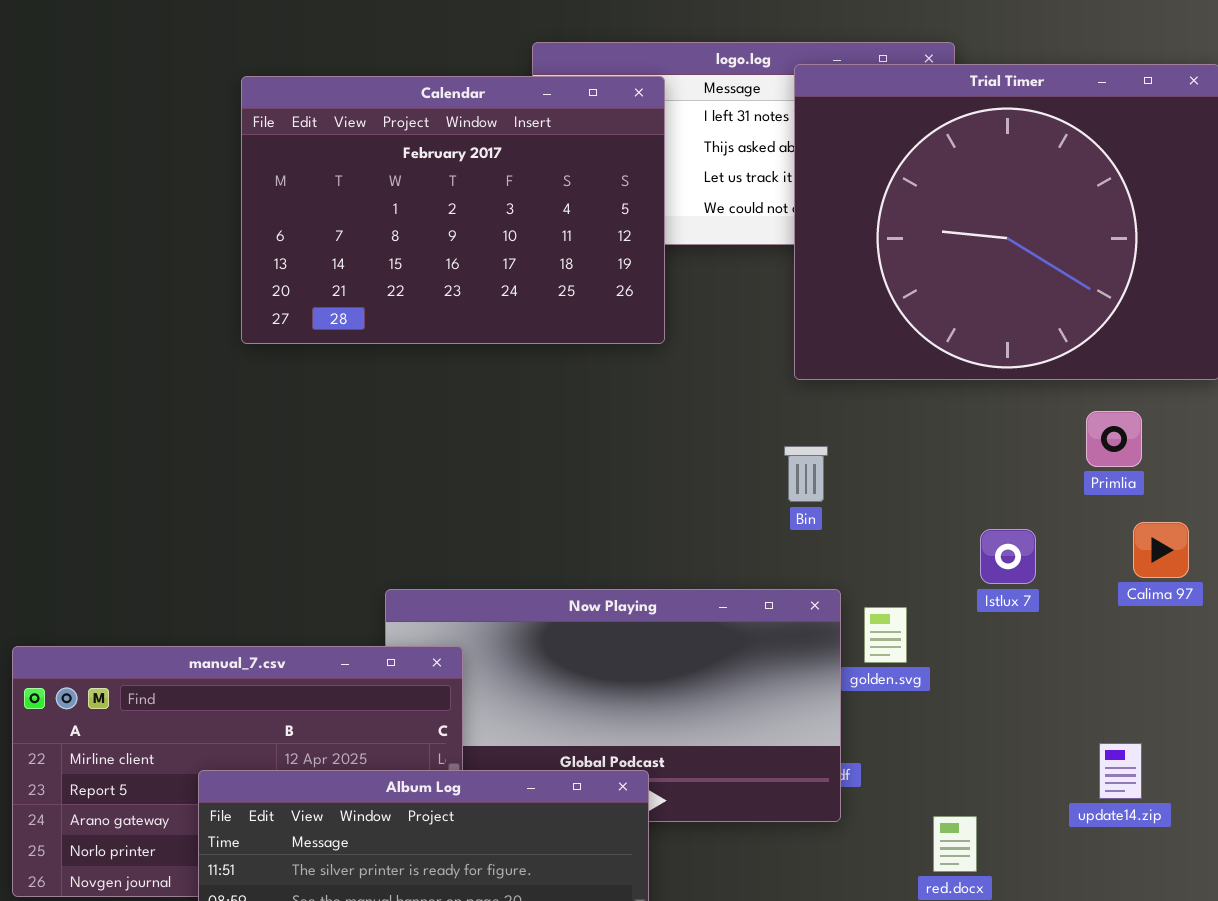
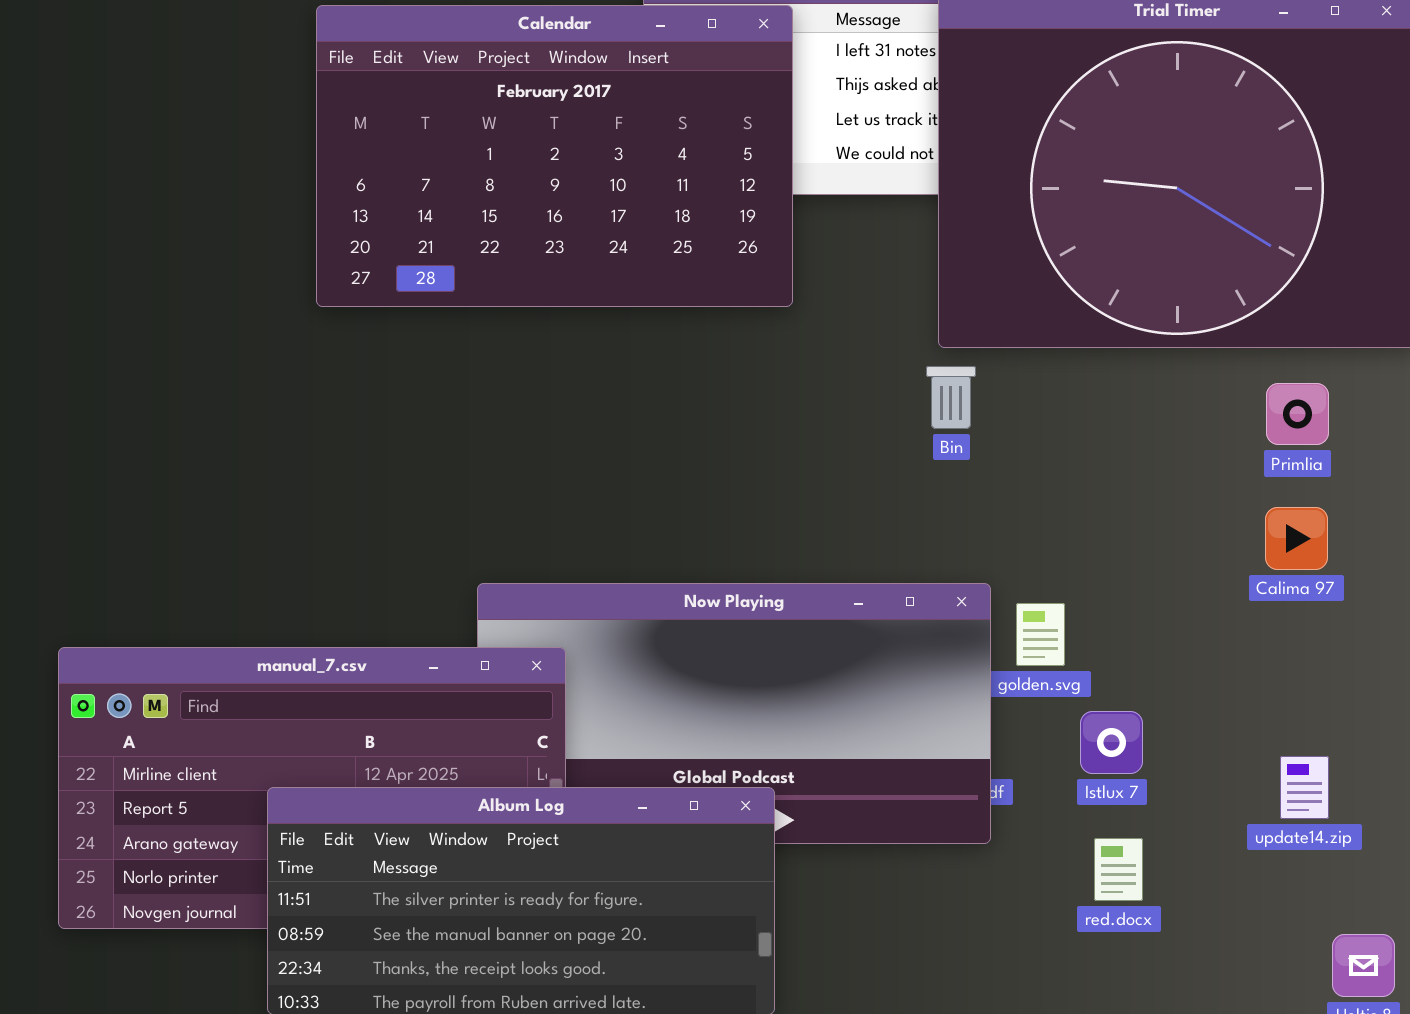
Bin: [784,446,828,502] -> [926,366,976,429], moved
Calima 97: [1133,522,1189,578] -> [1265,507,1328,570], moved
Istlux 7: [980,529,1036,584] -> [1080,711,1143,774], moved

